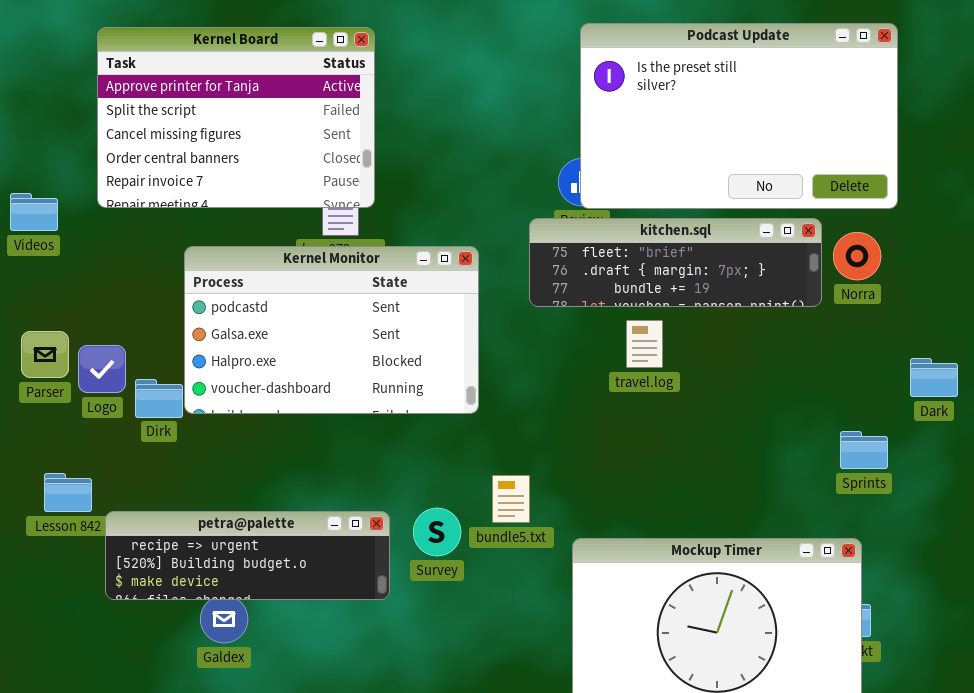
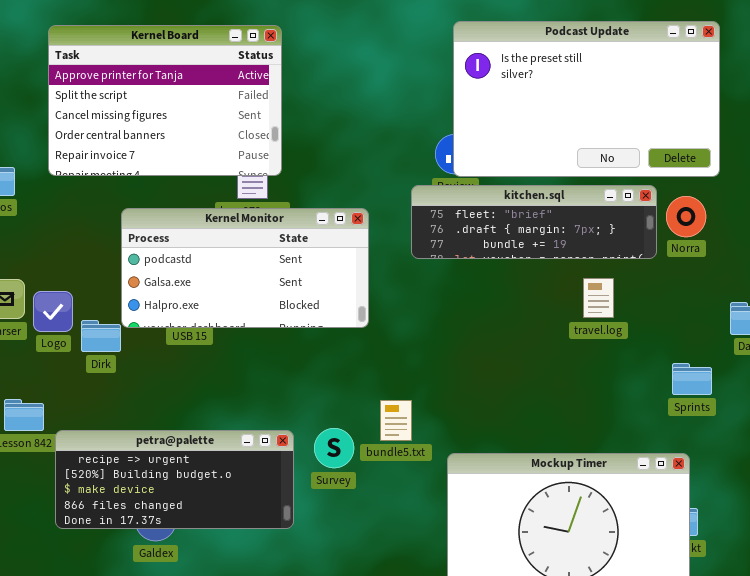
Kernel Monitor: [184,246,479,414] -> [121,208,369,328], resized
travel.log: [626,320,663,368] -> [583,278,614,318], moved
petra@palette: [105,511,390,600] -> [55,430,294,529], resized

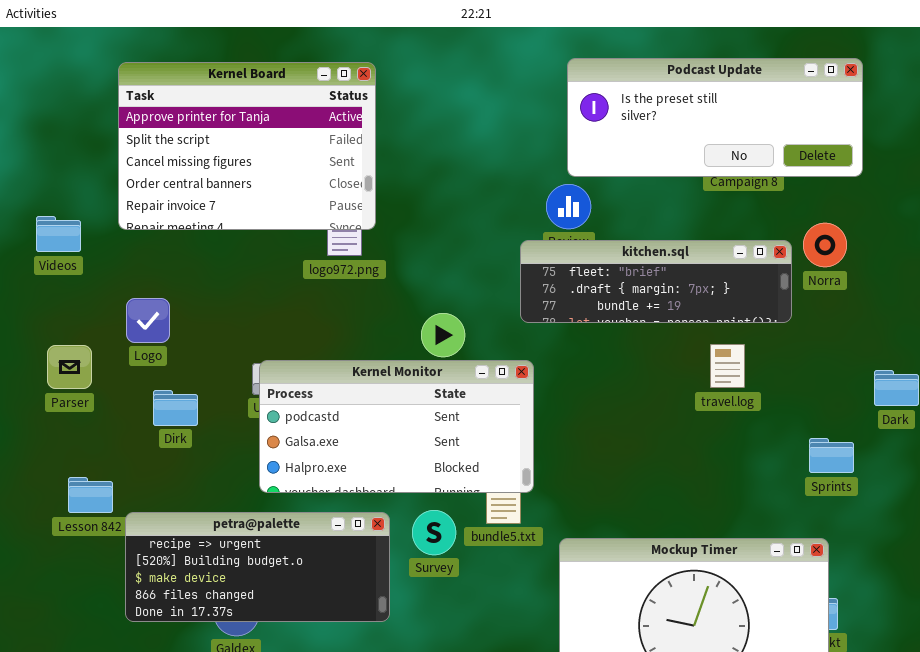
Podcast Update: [453,21,720,177] -> [567,58,863,177], resized
Norra: [666,196,706,237] -> [803,223,847,267], moved
Kernel Monitor: [121,208,369,328] -> [259,360,534,493], moved
Logo: [33,291,73,332] -> [126,298,170,343], moved

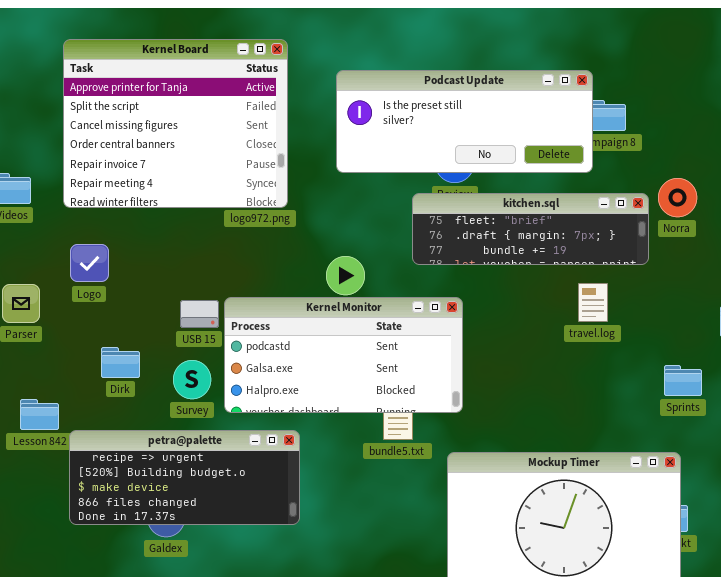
Podcast Update: [567,58,863,177] -> [336,70,593,173], moved
Kernel Board: [118,62,376,230] -> [63,39,288,208], resized
Kernel Monitor: [259,360,534,493] -> [224,297,463,413], moved
Dirk: [153,390,198,426] -> [101,347,140,378], moved
Survey: [412,510,456,555] -> [173,360,211,399], moved

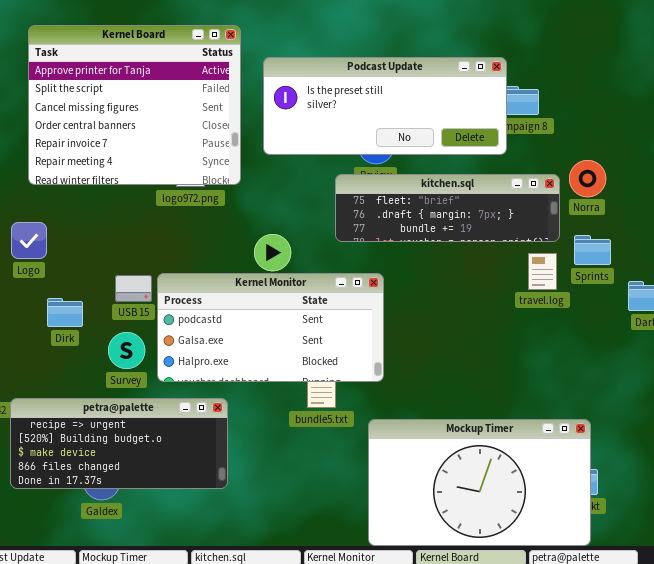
Kernel Board: [63,39,288,208] -> [28,25,241,185], moved
travel.log: [578,283,608,322] -> [528,253,557,290], moved
Dirk: [101,347,140,378] -> [47,298,83,327], moved
Sprints: [664,365,702,396] -> [574,235,611,265], moved

